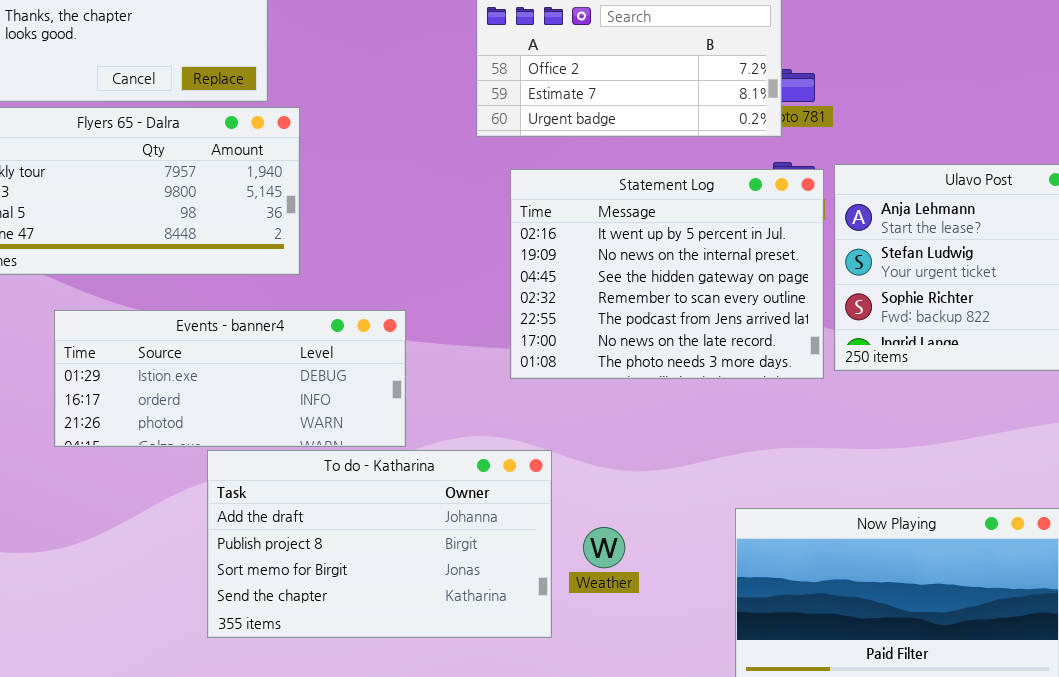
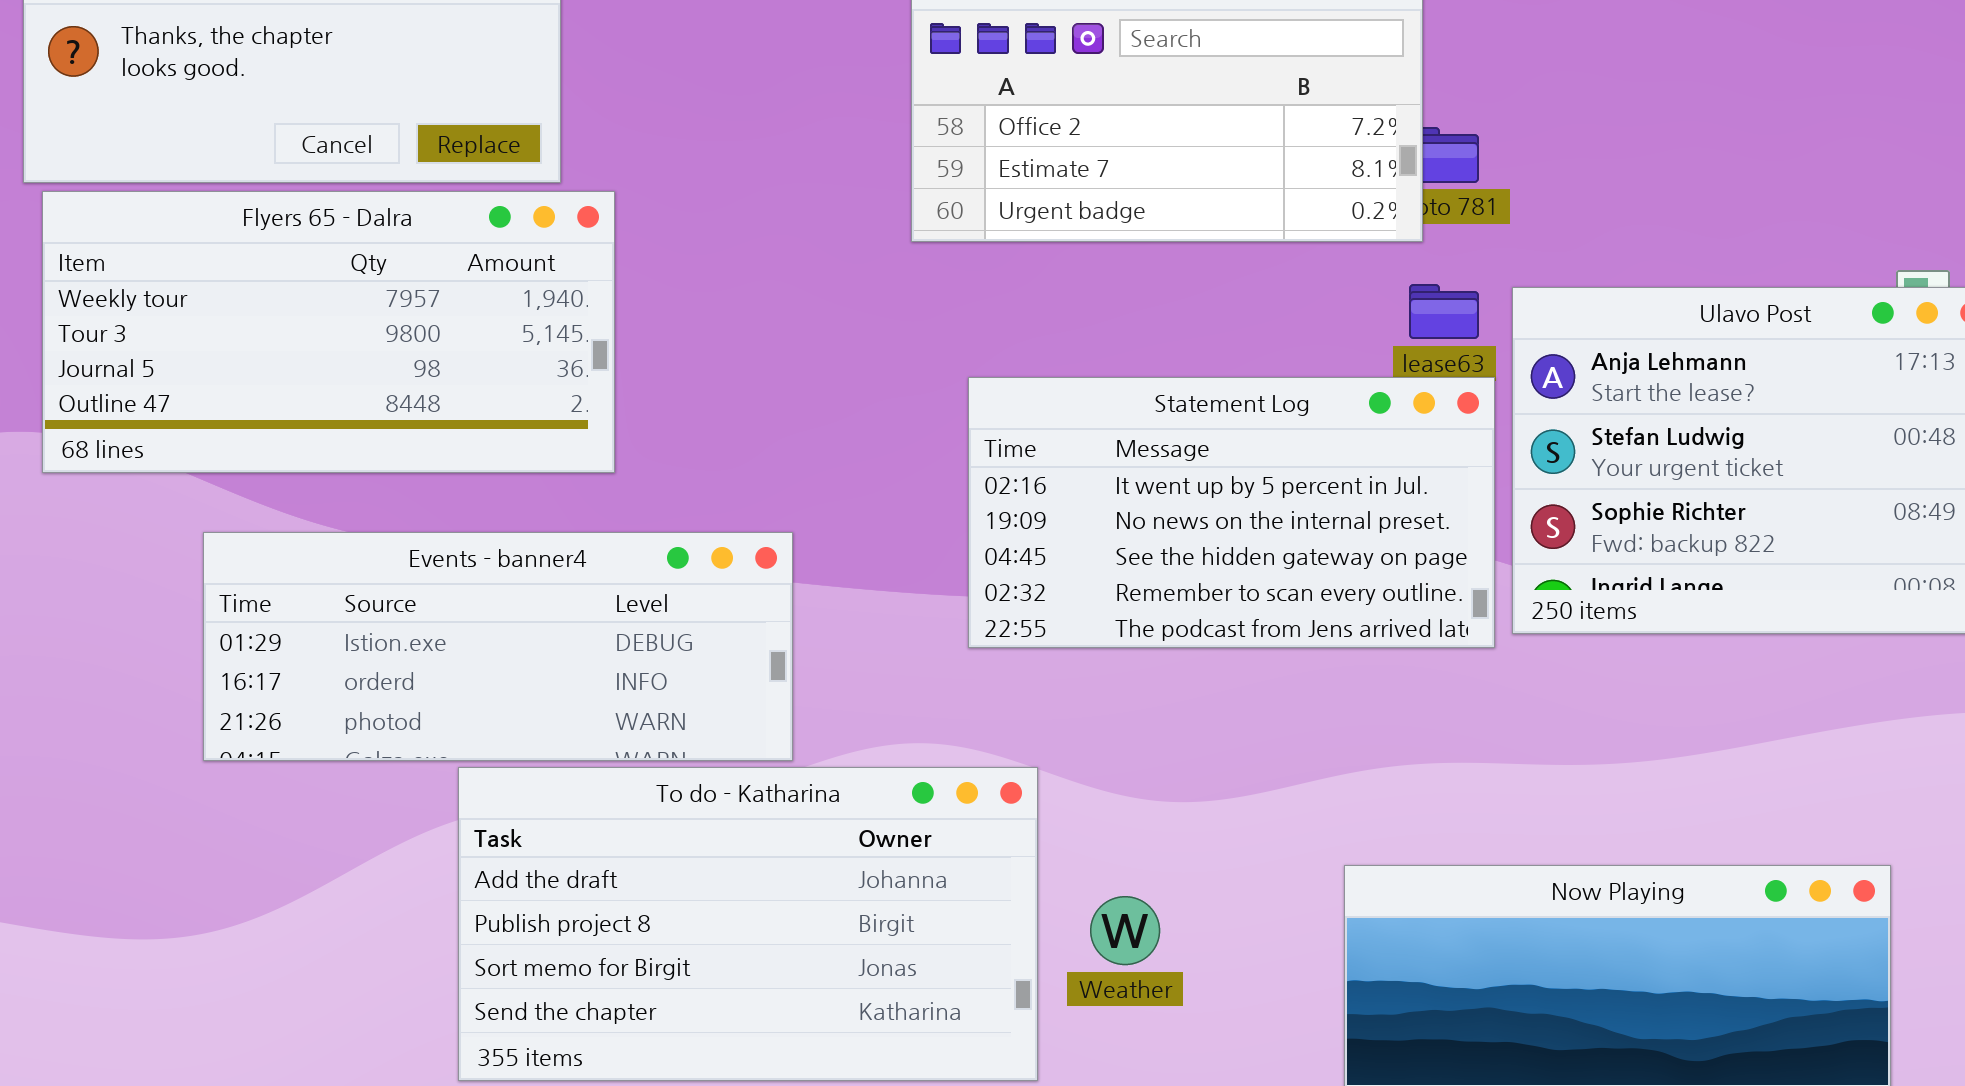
Statement Log: [510,169,824,379] -> [968,377,1495,648], resized

